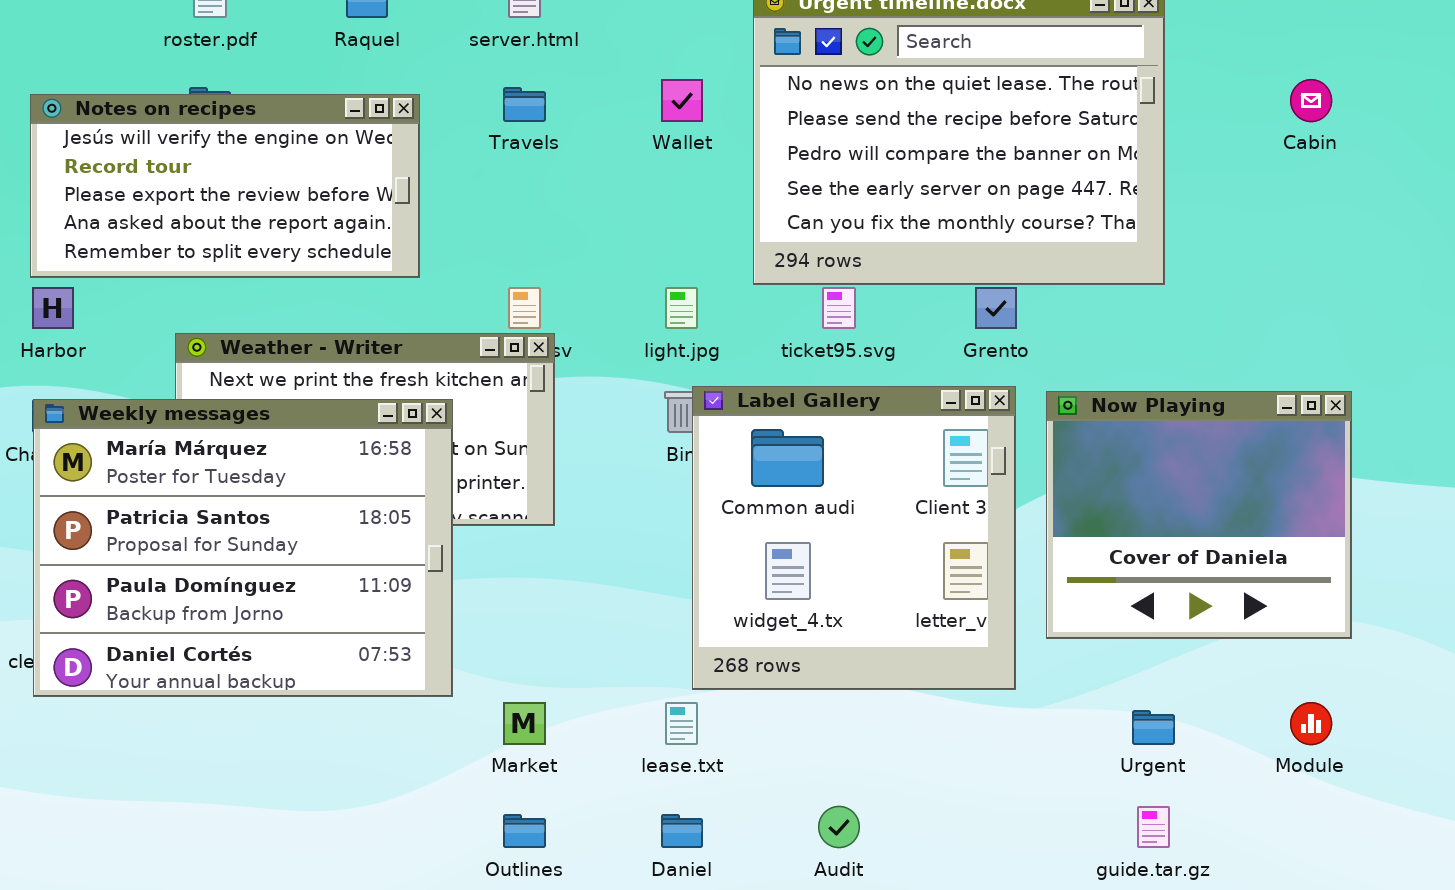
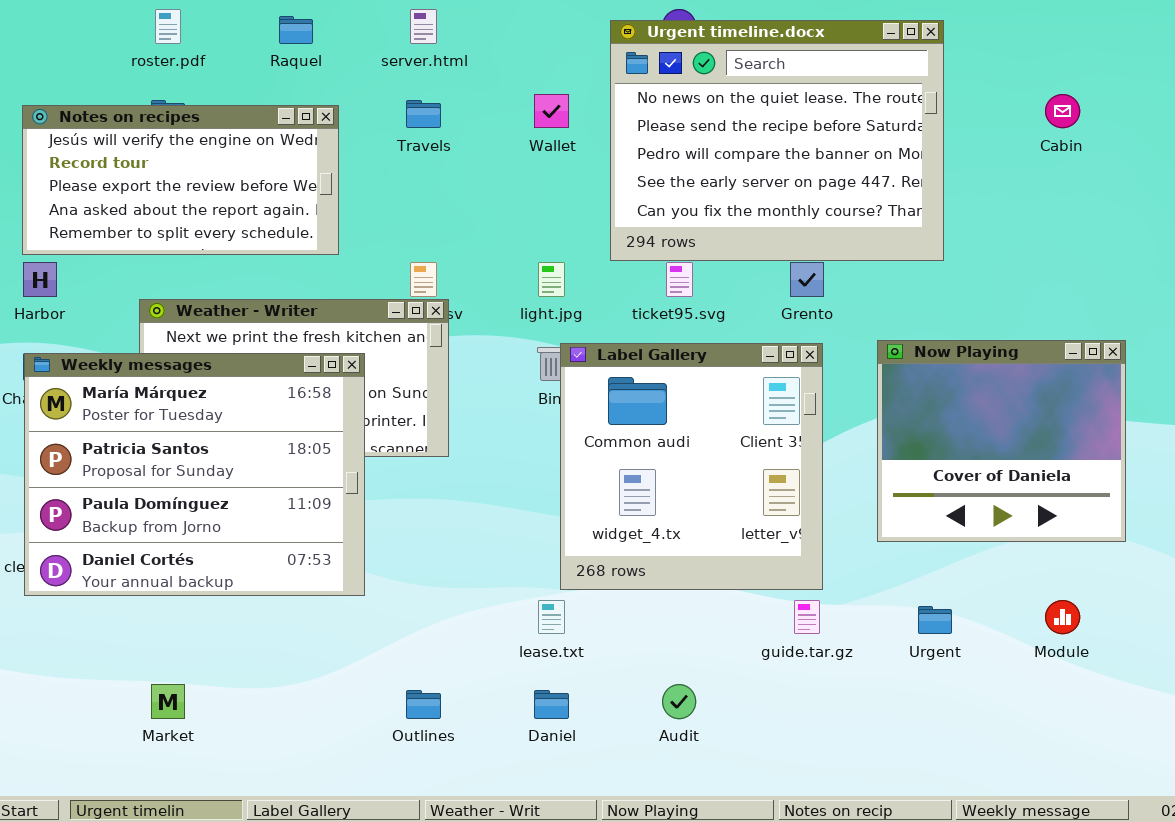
Now Playing: [1046,391,1352,639] -> [877,340,1126,542], moved
Market: [503,702,546,745] -> [151,684,185,719], moved
guide.tar.gz: [1137,806,1170,848] -> [794,600,820,634], moved

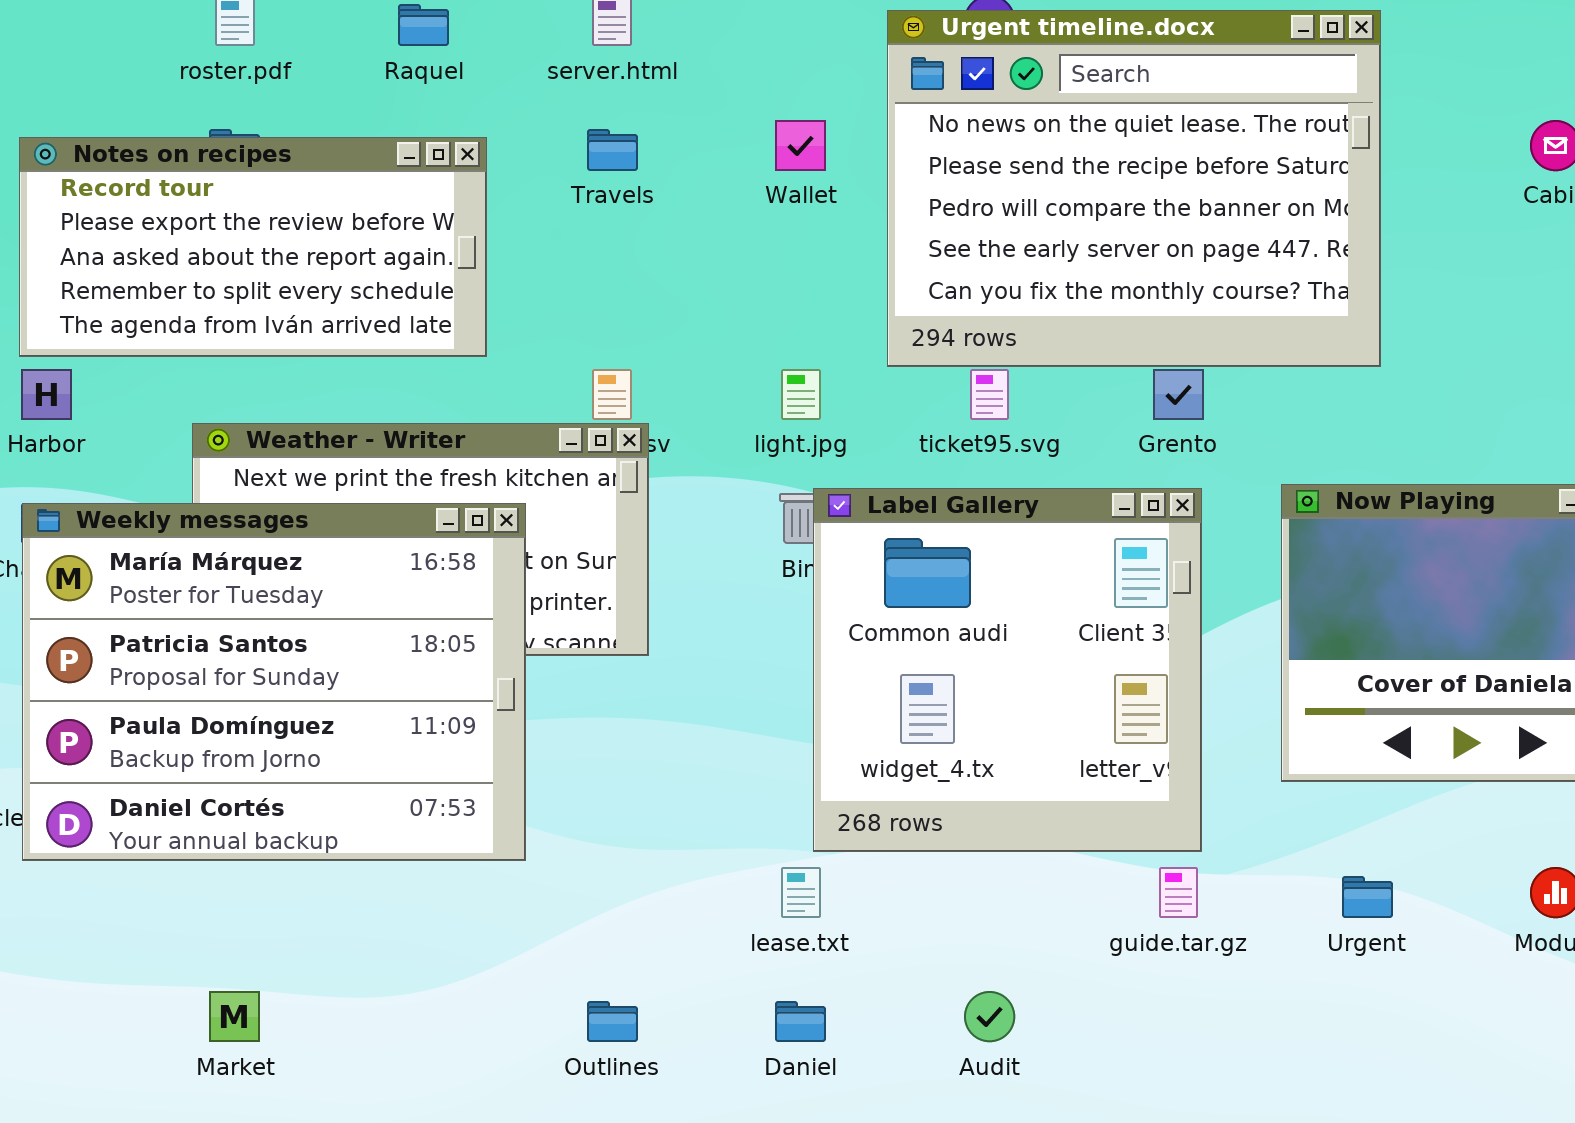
Notes on recipes: [22,105,339,255] -> [19,137,487,357], scrolled down 1 row

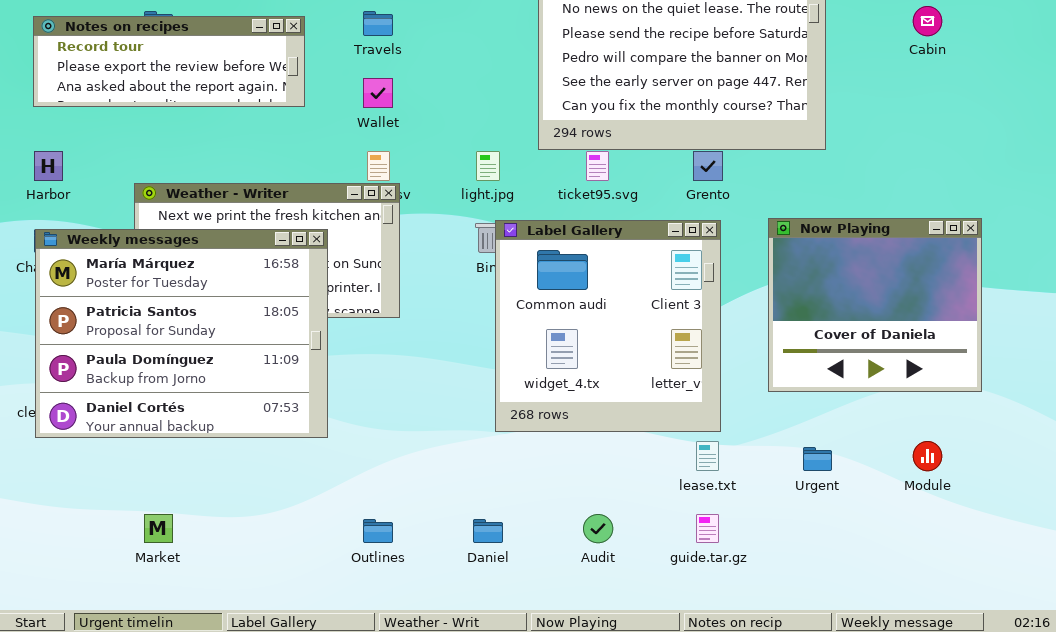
Wallet: [775,120,826,171] -> [363,78,393,108], moved
Notes on recipes: [19,137,487,357] -> [33,16,305,107], resized
lease.txt: [781,867,821,918] -> [696,441,719,471], moved
guide.tar.gz: [1159,867,1198,918] -> [696,514,719,543], moved

